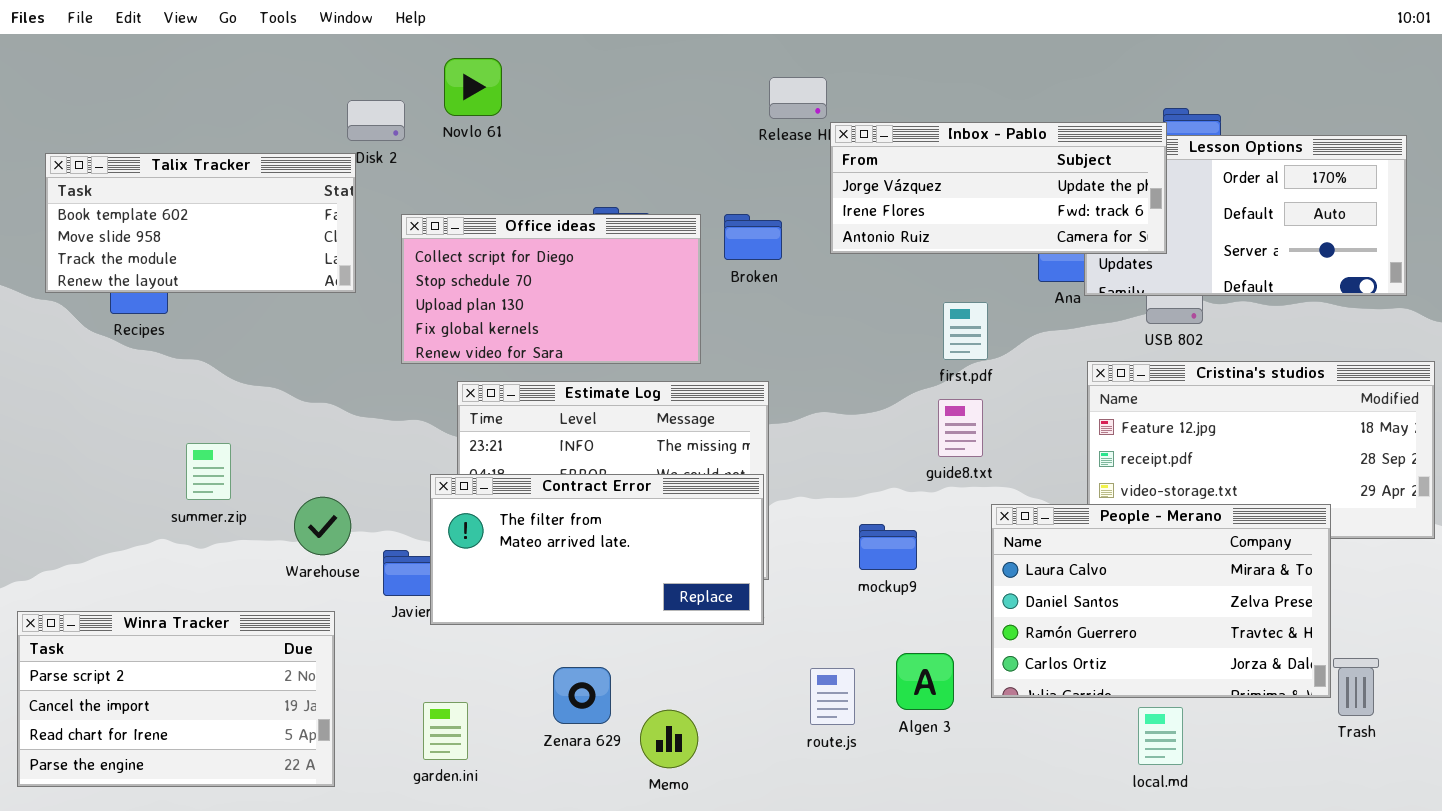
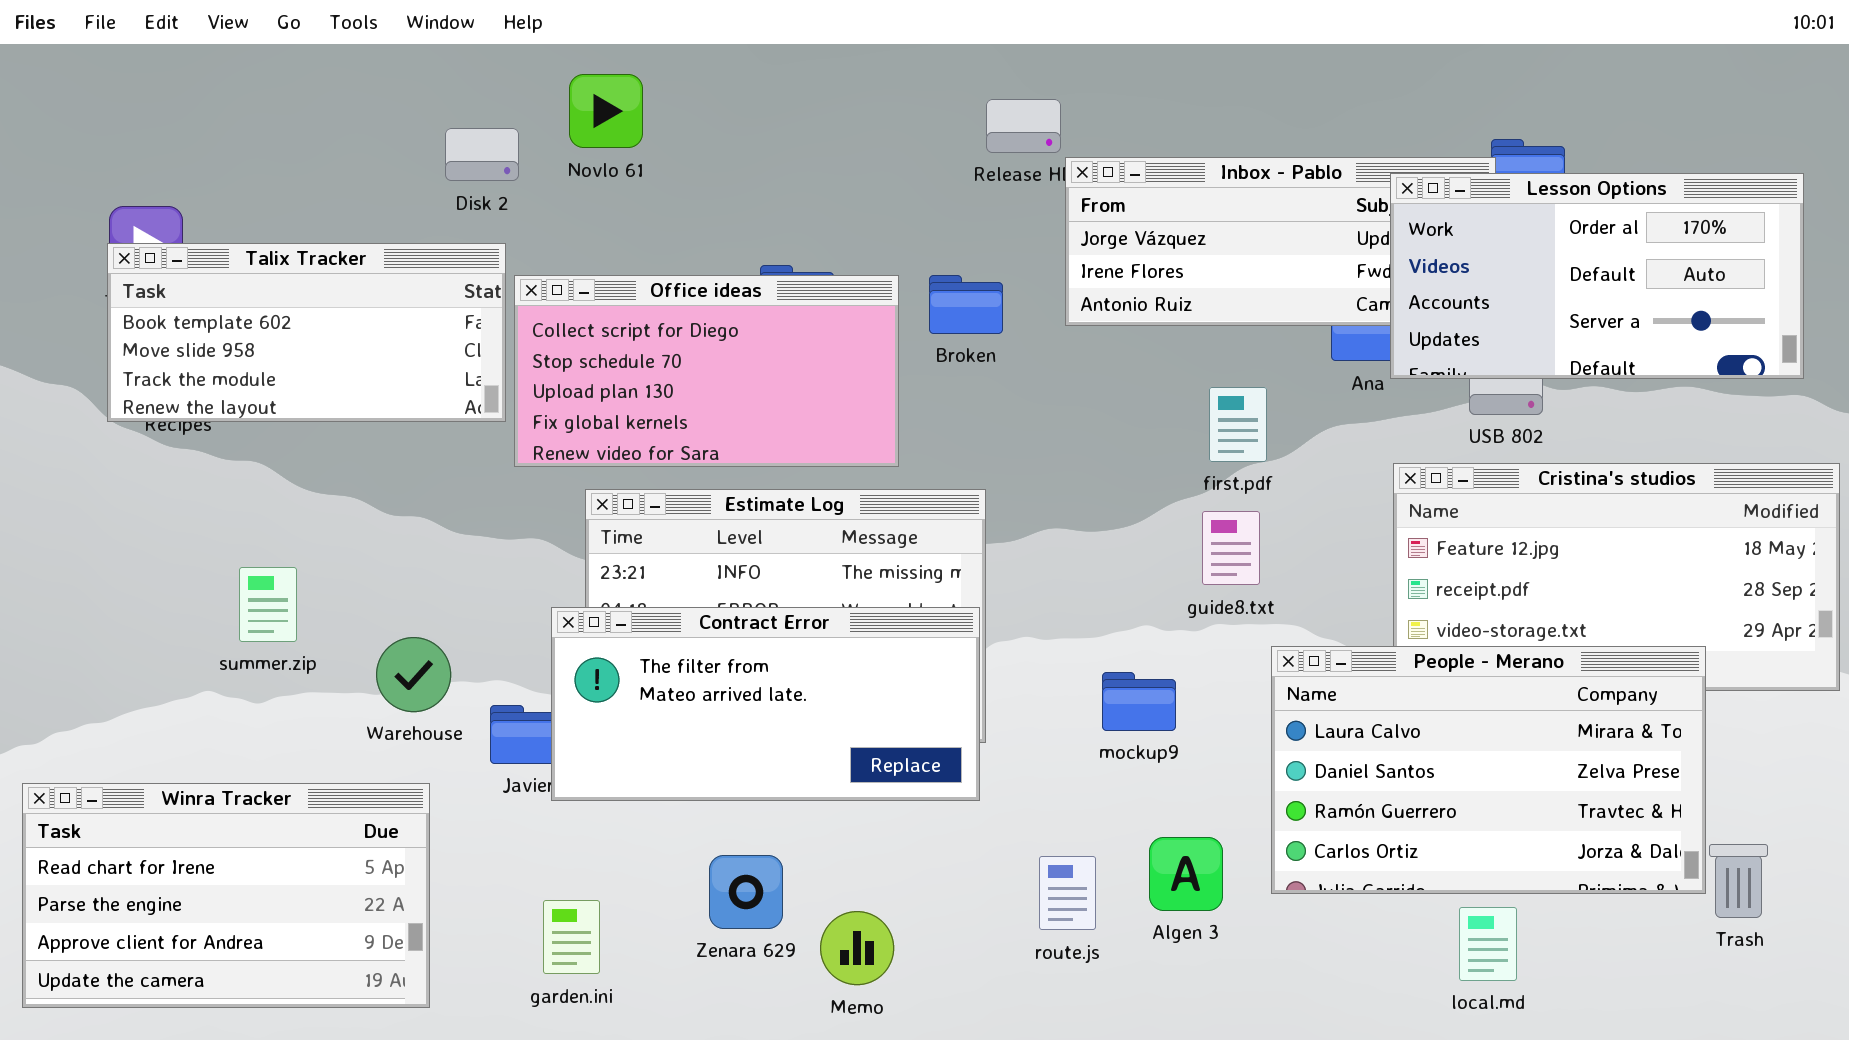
Lesson Options: [1084,135,1407,296] -> [1390,173,1804,379], raised
Talix Tracker: [45,153,356,293] -> [107,243,506,422], moved
Winra Tracker: [17,611,335,787] -> [22,783,430,1008], scrolled down 2 rows

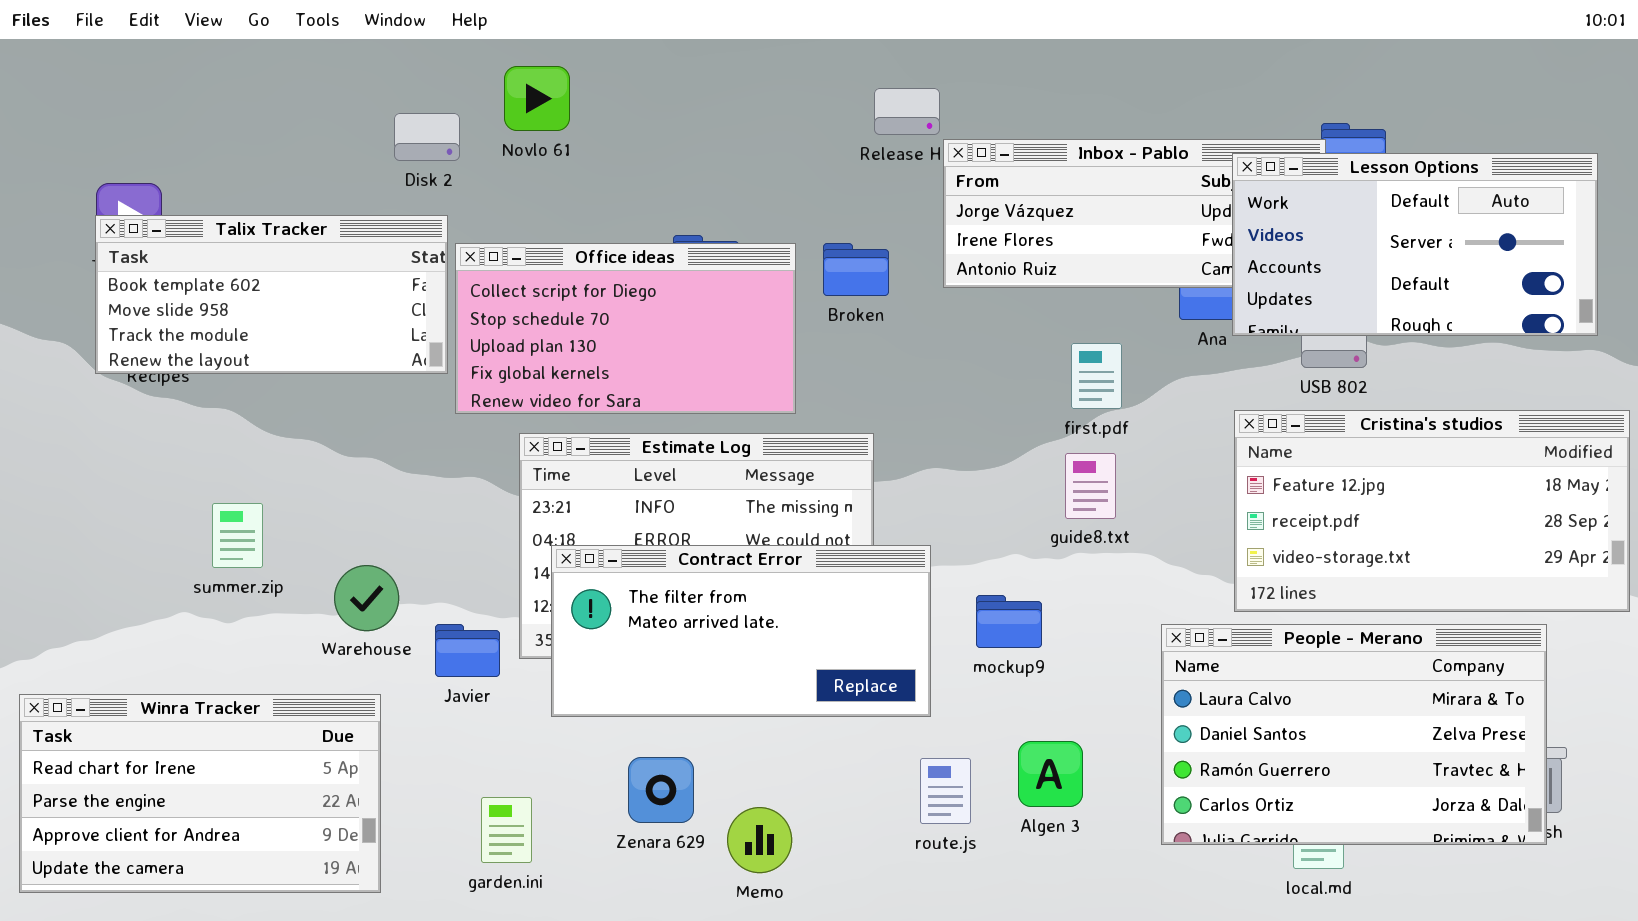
Lesson Options: [1390,173,1804,379] -> [1232,153,1598,336], scrolled down 1 row
Contract Error: [551,607,980,801] -> [551,545,931,717], moved
People - Merano: [1271,646,1706,894] -> [1161,624,1547,845], moved

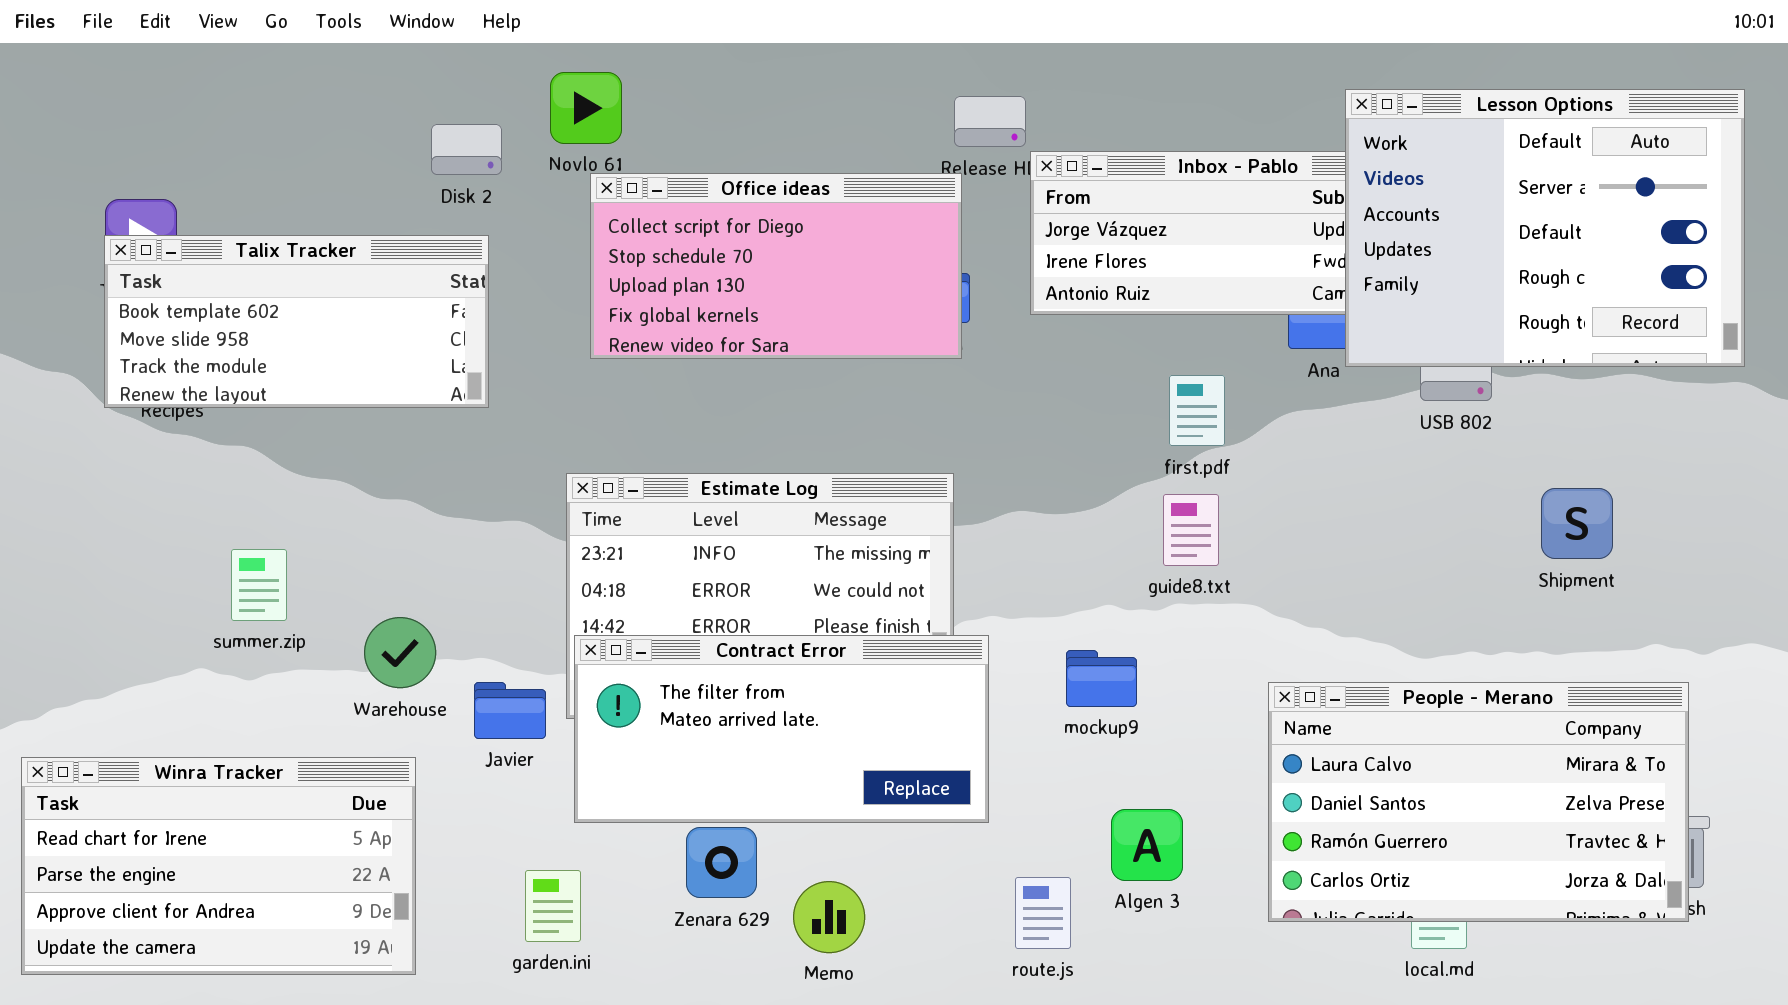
Lesson Options: [1232,153,1598,336] -> [1345,89,1745,367], resized
Office ideas: [455,243,796,414] -> [590,173,962,359], moved
Cristina's studios: [1234,410,1630,612] -> none, closed
Contract Error: [551,545,931,717] -> [574,635,989,823], moved
route.js: [920,758,971,824] -> [1015,877,1071,949], moved

